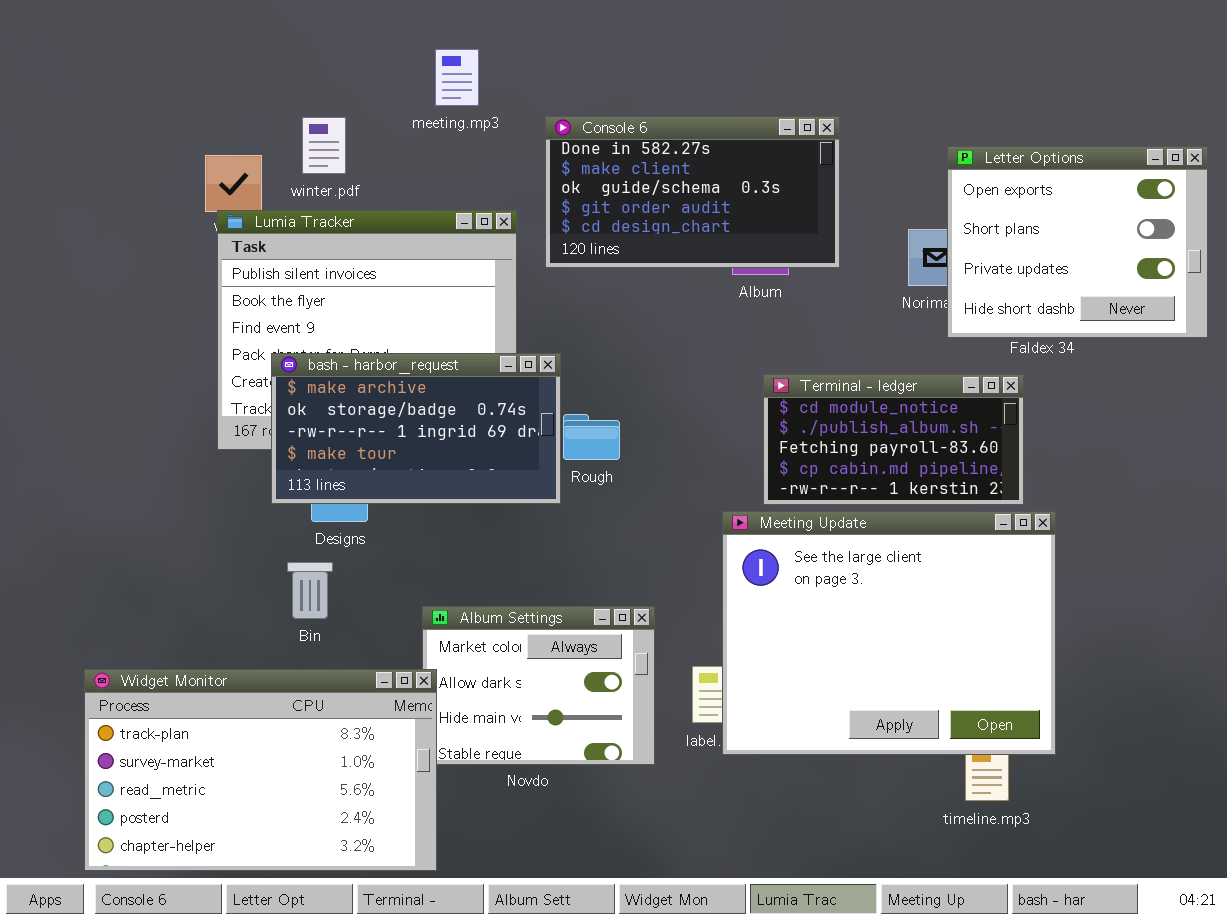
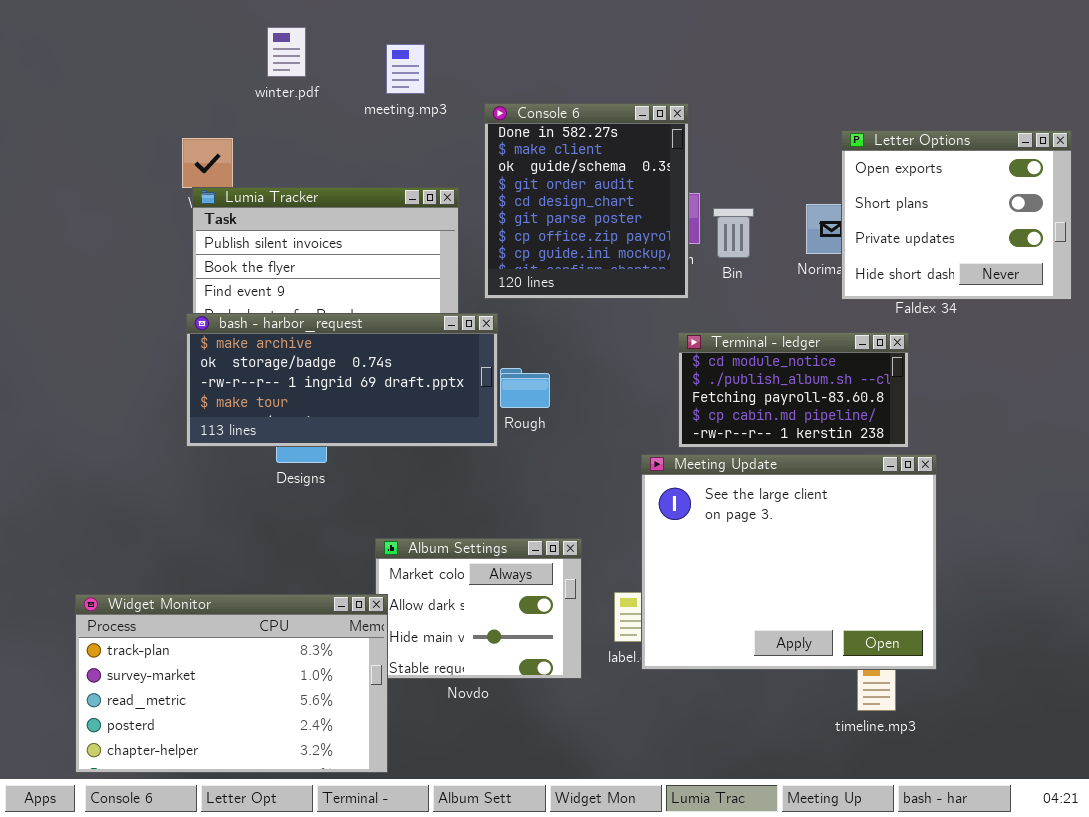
Console 6: [545,116,840,268] -> [484,103,689,299], resized
winter.pdf: [302,117,346,174] -> [267,27,306,77], moved
bash - harbor_request: [271,353,561,504] -> [186,313,498,447], resized
Bin: [287,562,333,619] -> [713,208,754,258], moved

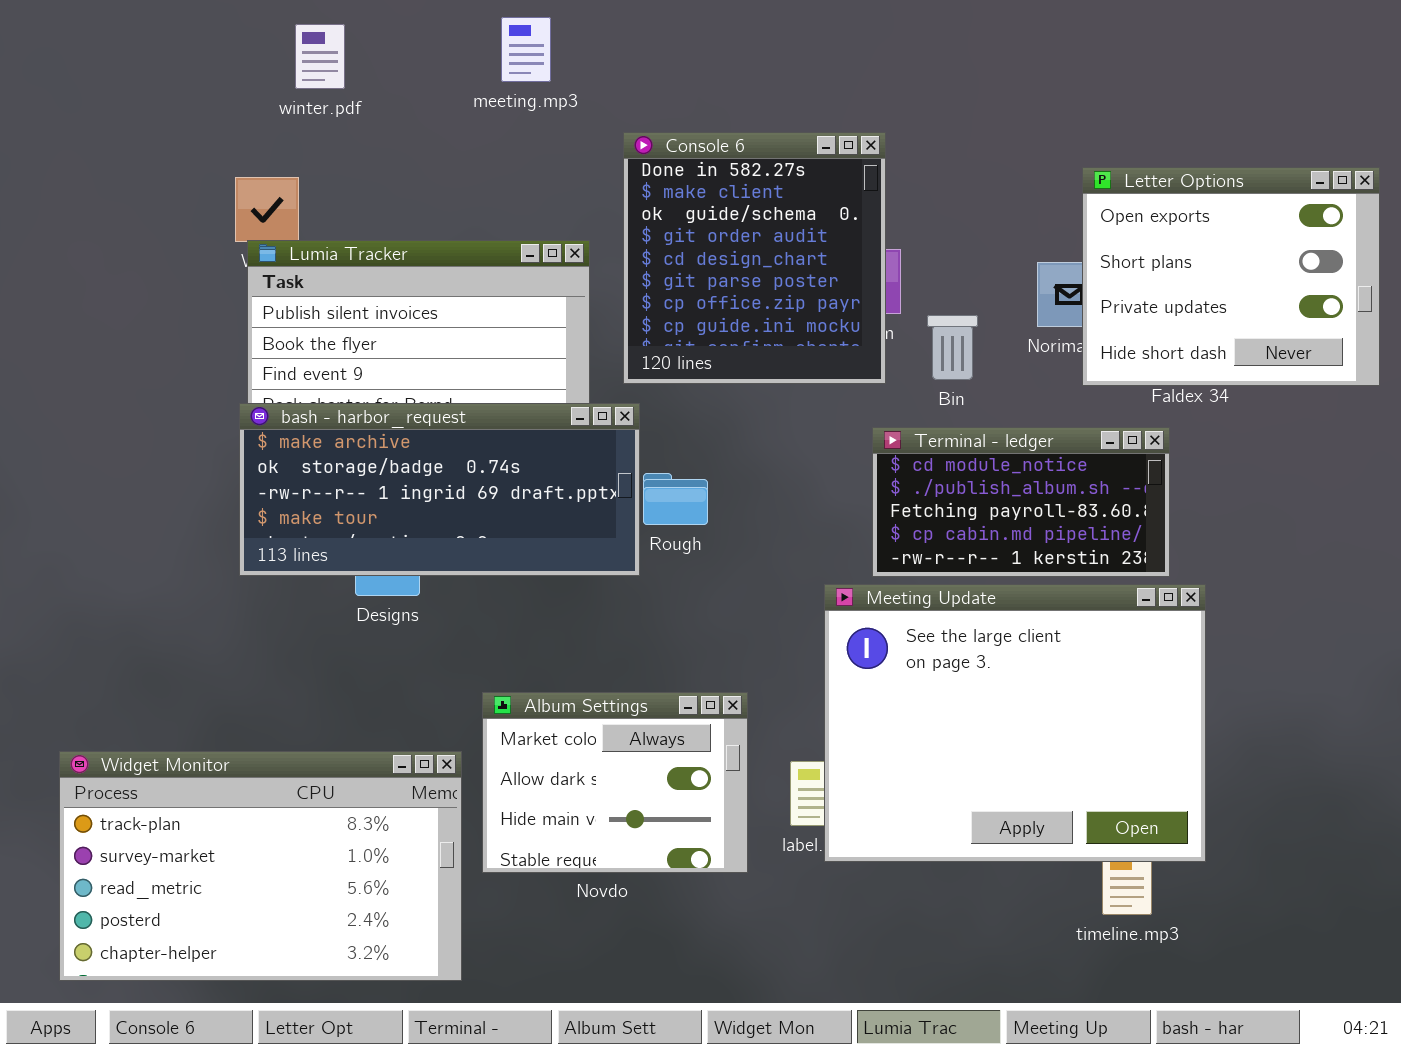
winter.pdf: [267,27,306,77] -> [295,24,345,89], moved
meeting.mp3: [386,44,425,94] -> [501,17,551,82], moved
Bin: [713,208,754,258] -> [927,315,978,380], moved
Widget Monitor: [75,594,388,773] -> [59,751,462,981], moved

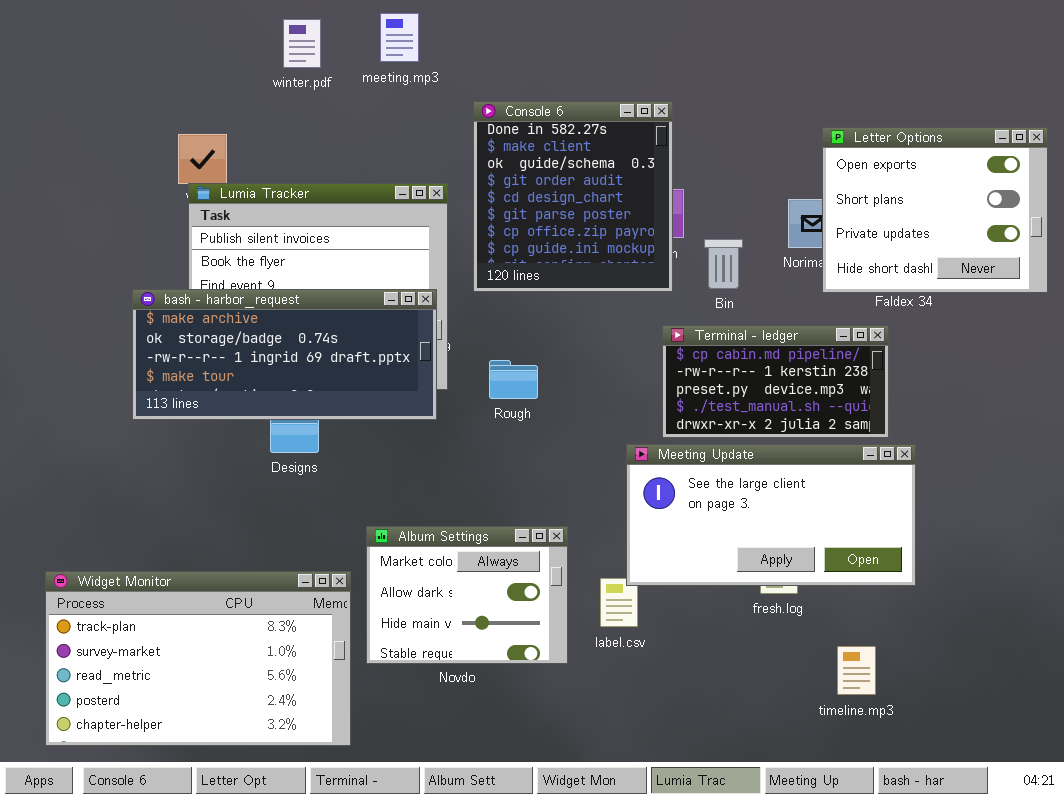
winter.pdf: [295,24,345,89] -> [283,19,321,68], moved
bash - harbor_request: [239,403,640,576] -> [132,289,437,420], moved
Terminal - ledger: [872,427,1170,577] -> [662,325,889,438], scrolled down 3 rows
Meeting Update: [824,584,1206,862] -> [626,444,916,586], resized

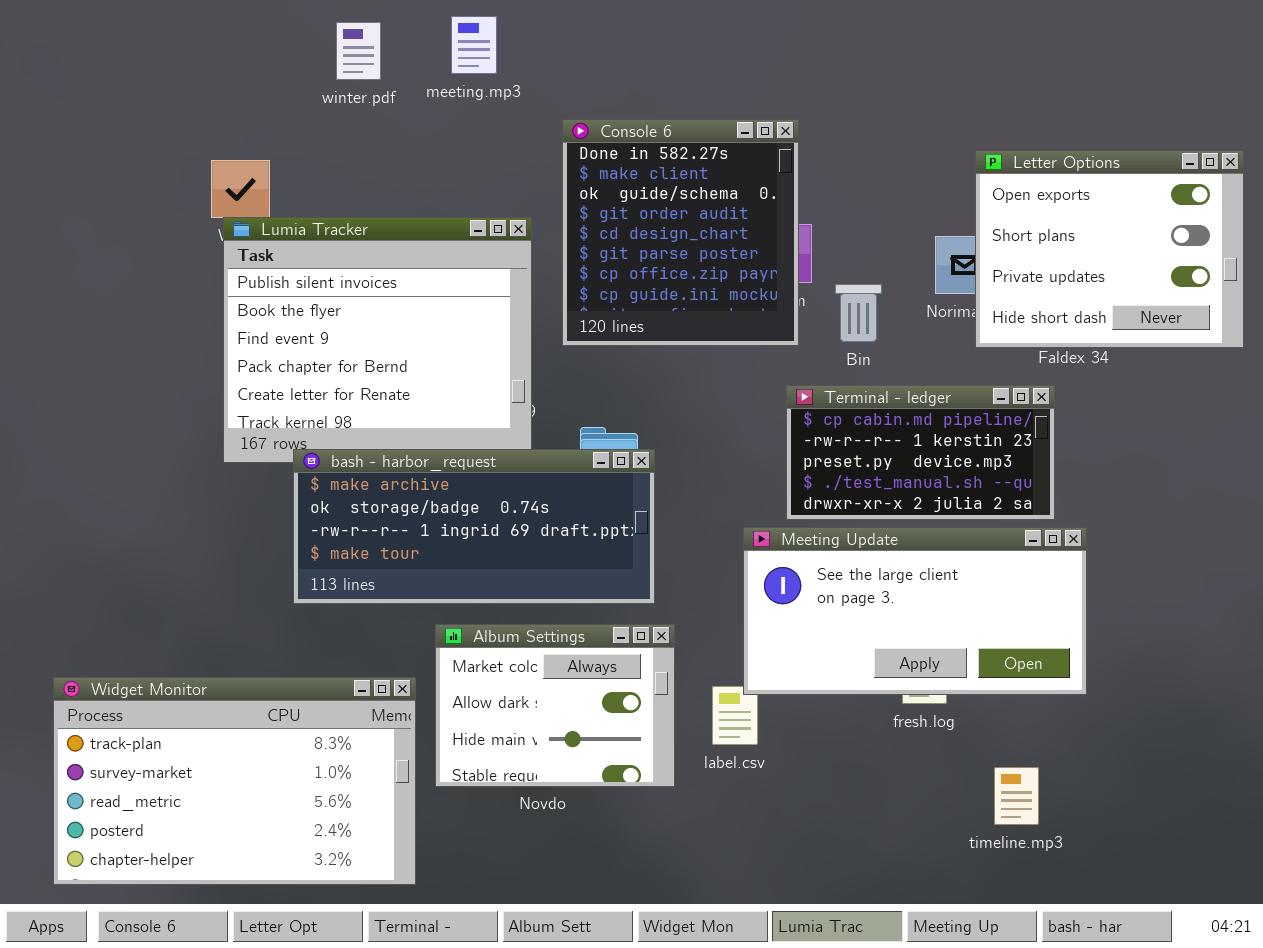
bash - harbor_request: [132,289,437,420] -> [293,449,655,604], moved

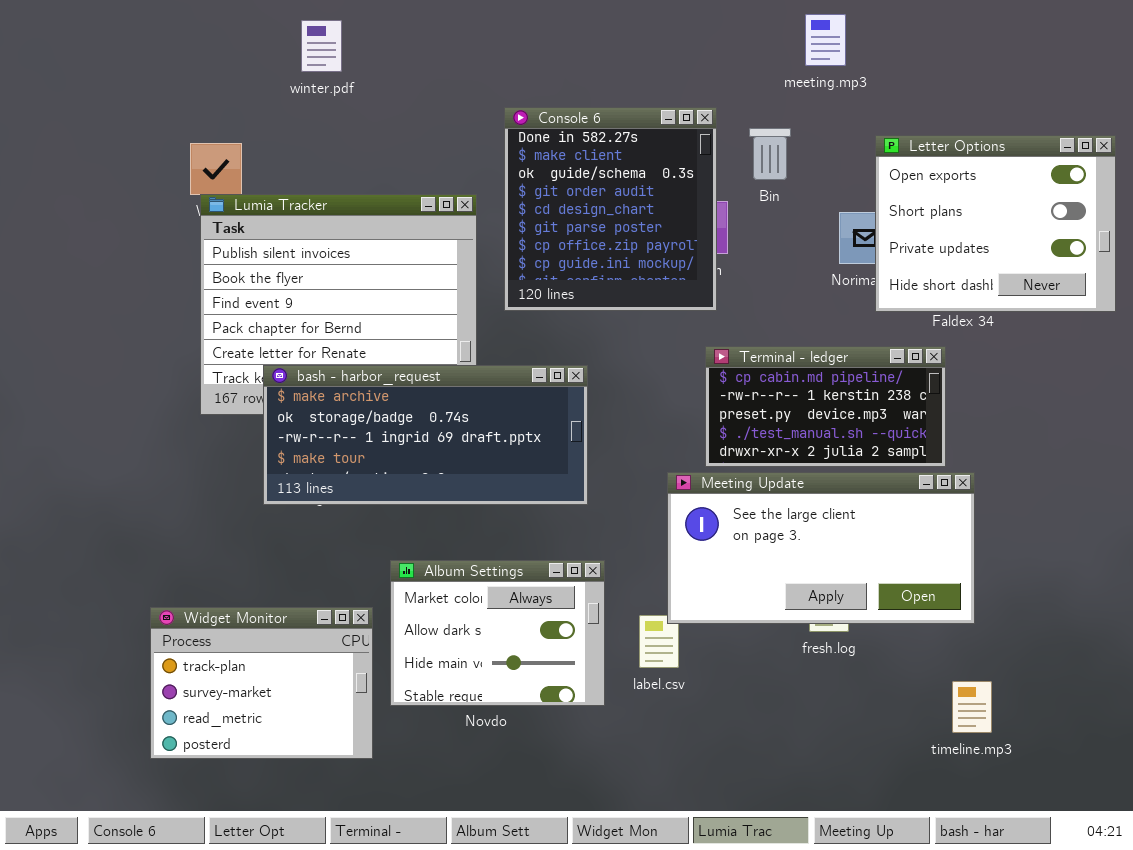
meeting.mp3: [451,16,497,74] -> [805,14,846,66], moved
Bin: [835,284,882,342] -> [749,128,791,180], moved
bash - harbor_request: [293,449,655,604] -> [263,365,588,505], moved
Widget Monitor: [53,677,416,885] -> [150,607,373,759], resized
timeline.mp3: [994,767,1039,825] -> [952,681,992,733], moved

